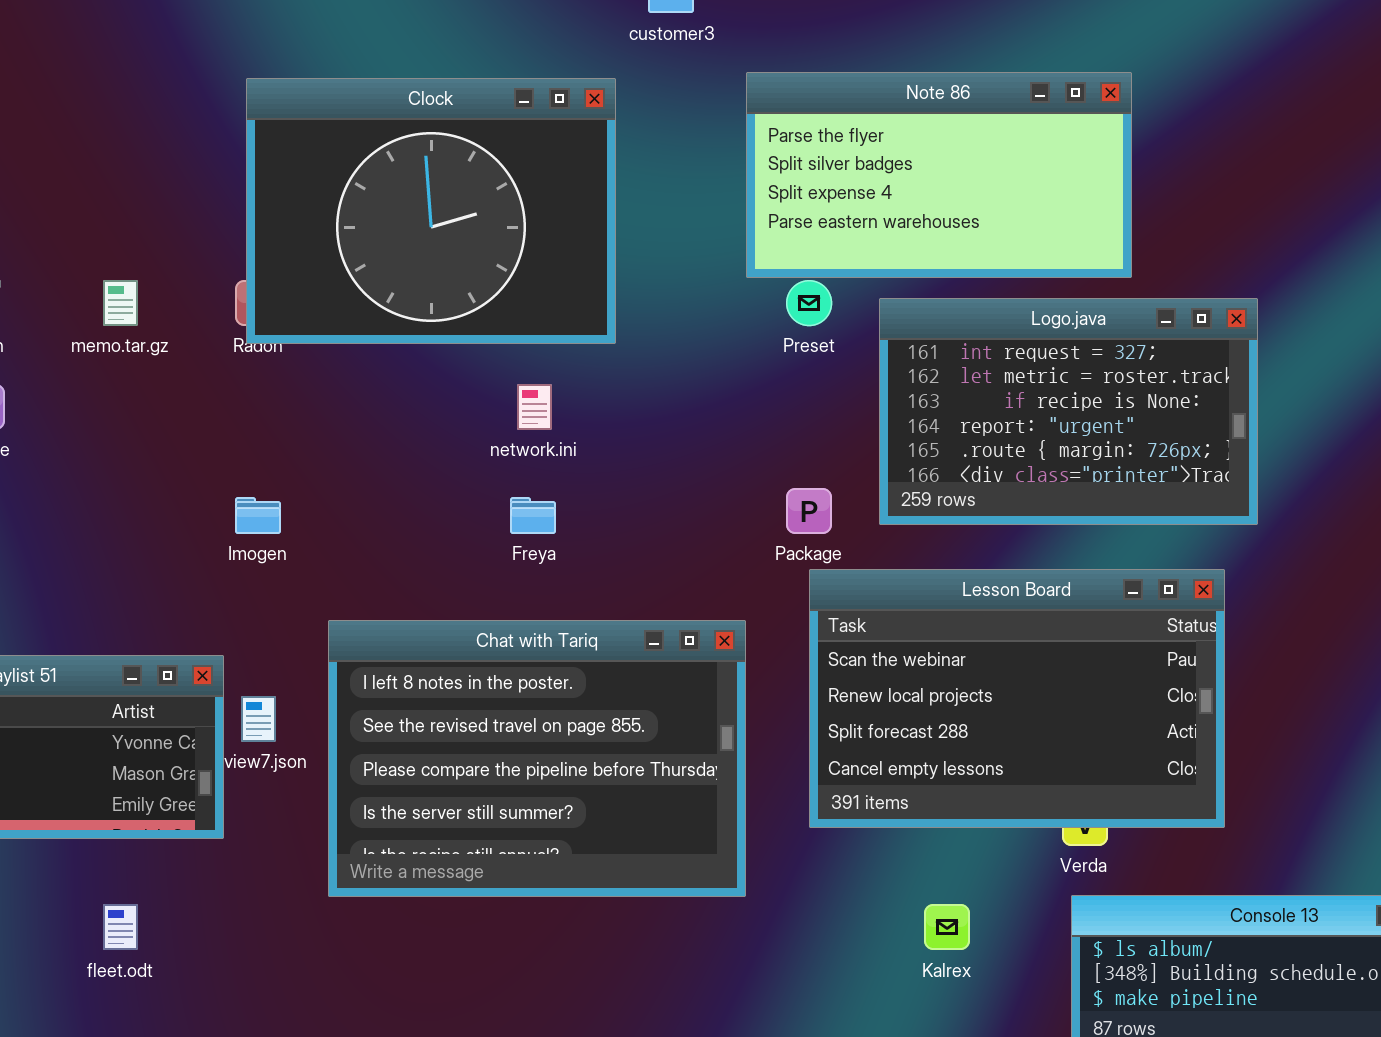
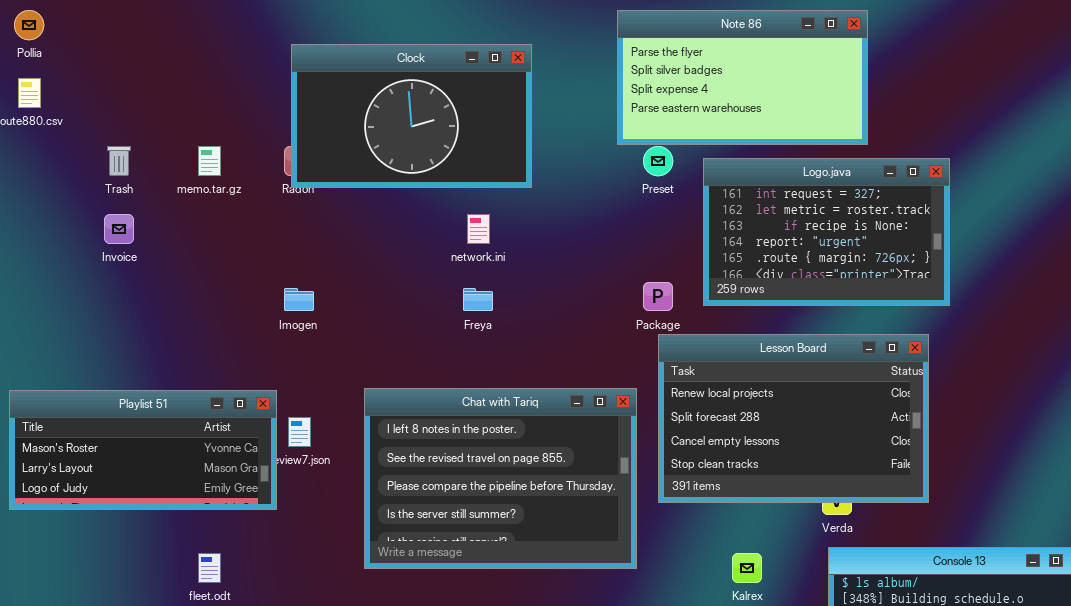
Clock: [246,78,616,344] -> [291,44,532,188], resized
Lesson Board: [809,569,1225,828] -> [658,334,929,503], scrolled down 1 row
Chat with Tariq: [328,620,746,897] -> [364,388,637,569], moved

